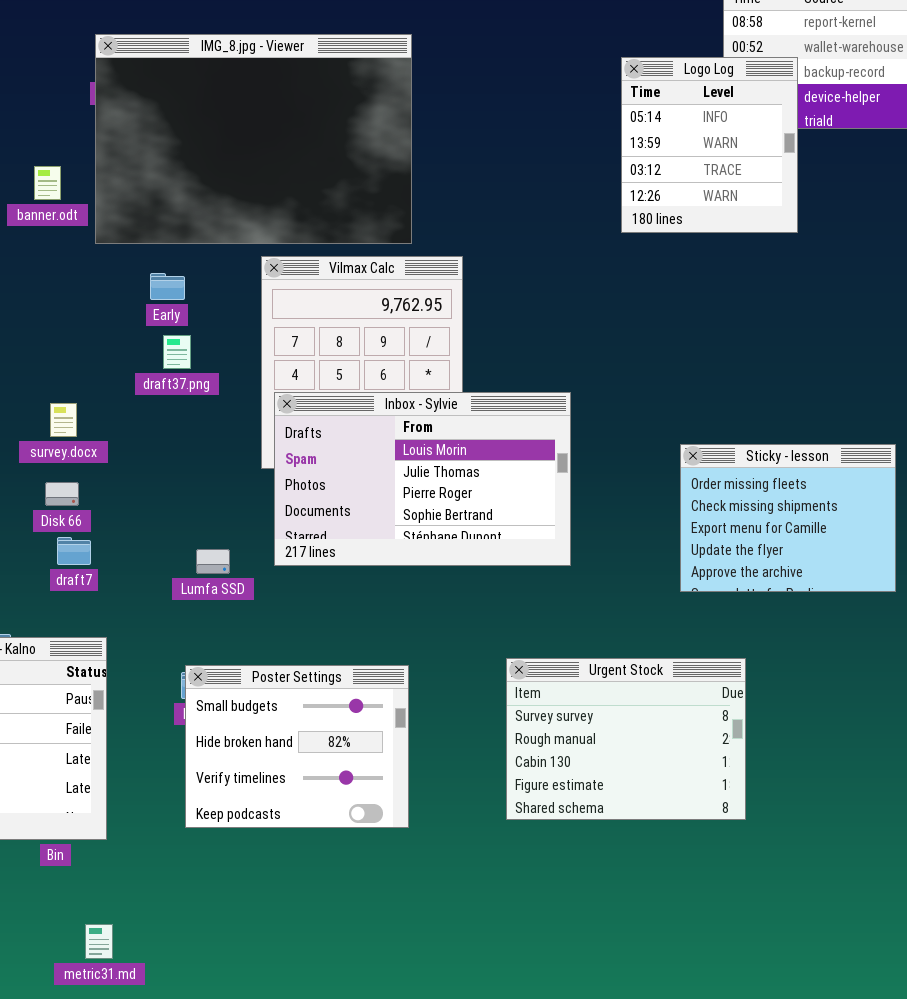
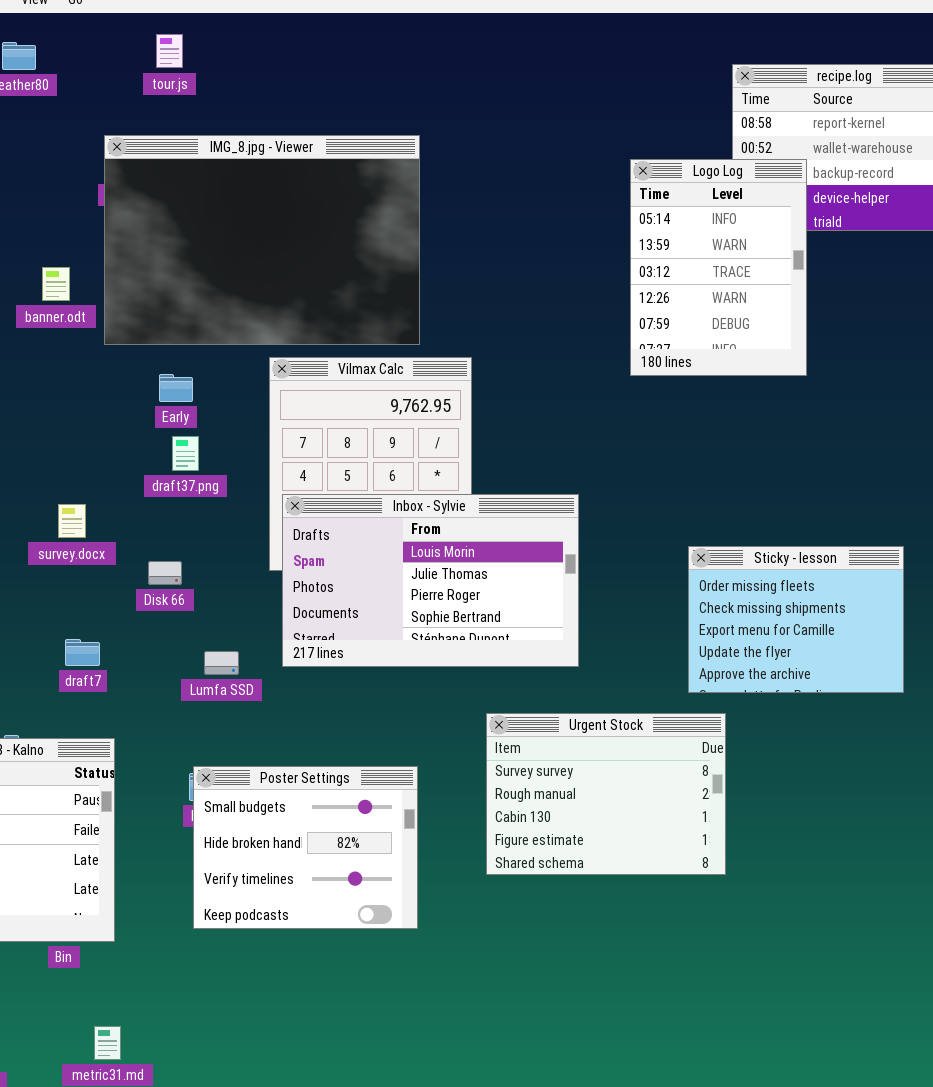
Logo Log: [621,57,798,233] -> [630,159,807,376], resized
Disk 66: [45,482,79,506] -> [148,561,182,585], moved
Urgent Stock: [506,658,746,820] -> [486,713,726,875], moved

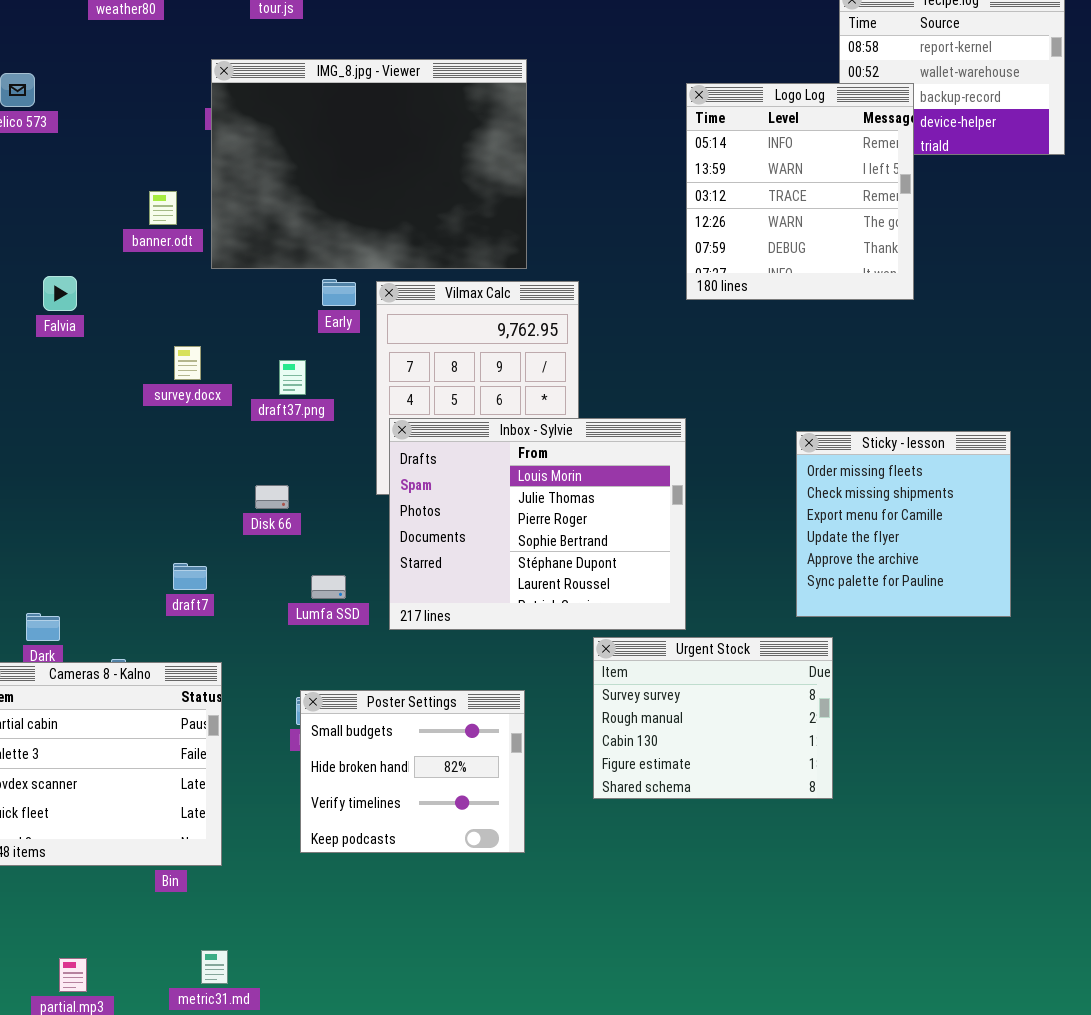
Logo Log: [630,159,807,376] -> [686,83,914,300], resized
Early: [159,374,193,402] -> [322,279,356,306], moved
Inbox - Sylvie: [282,494,579,667] -> [389,418,686,630], resized
survey.docx: [58,504,86,538] -> [174,346,201,380], moved
Sticky - lesson: [688,546,904,693] -> [796,431,1011,617], resized

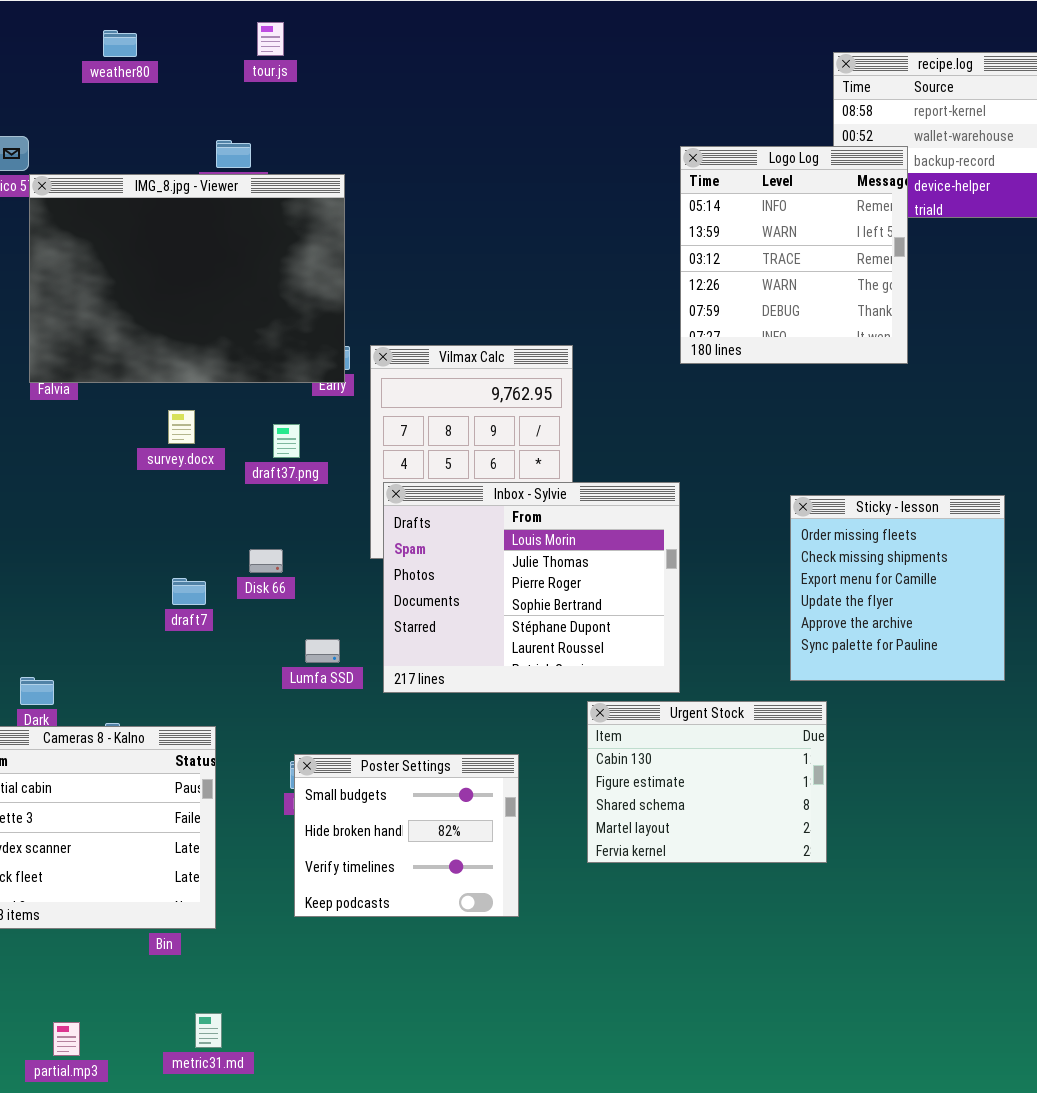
IMG_8.jpg - Viewer: [211,59,527,269] -> [29,174,345,383], moved
draft7: [173,563,207,590] -> [172,578,206,605], moved
Urgent Stock: [593,637,833,799] -> [587,701,827,863], scrolled down 2 rows

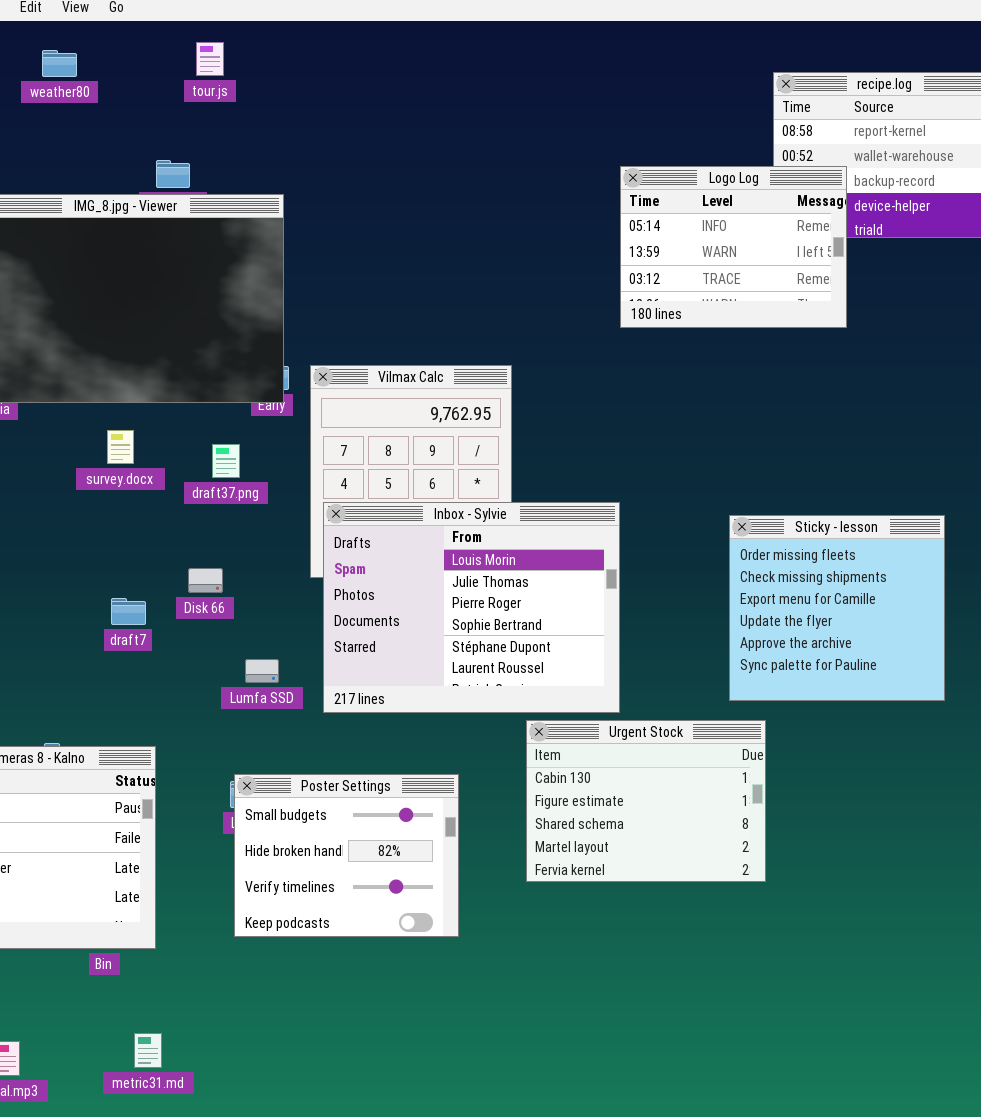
Logo Log: [680,146,908,364] -> [620,166,847,328], resized

